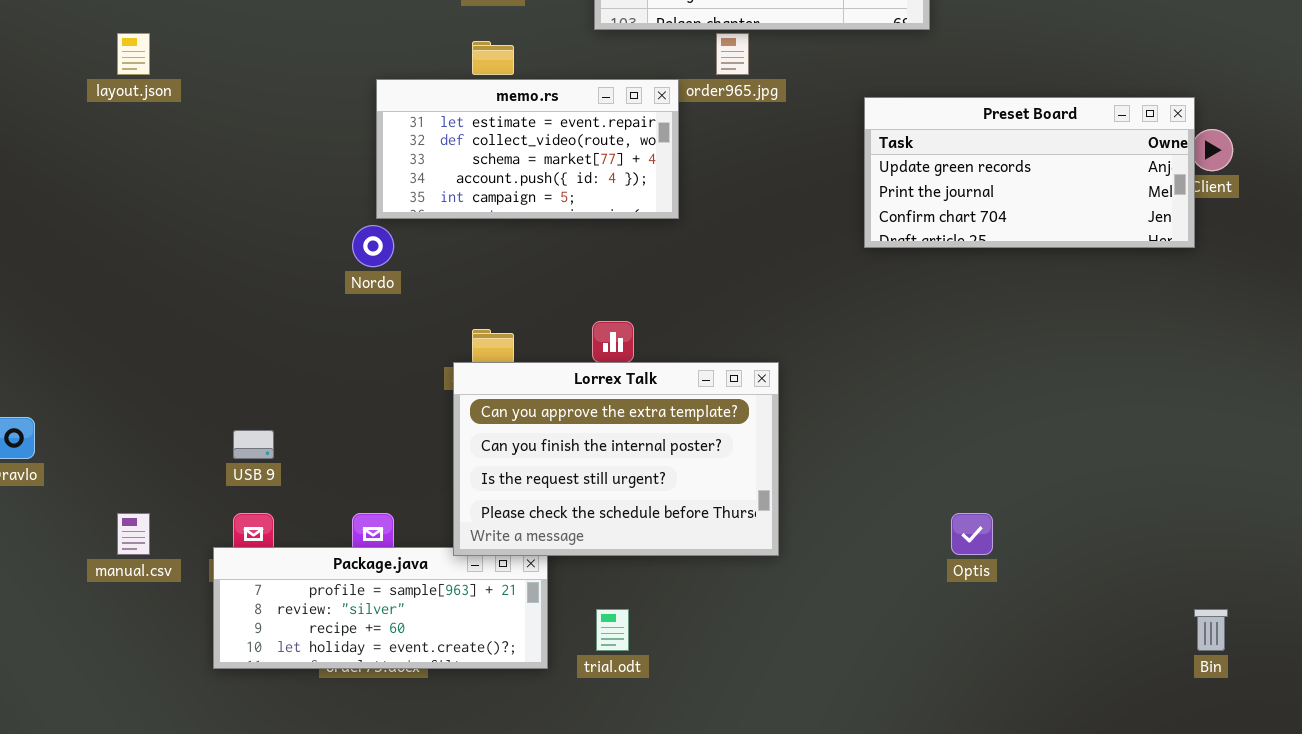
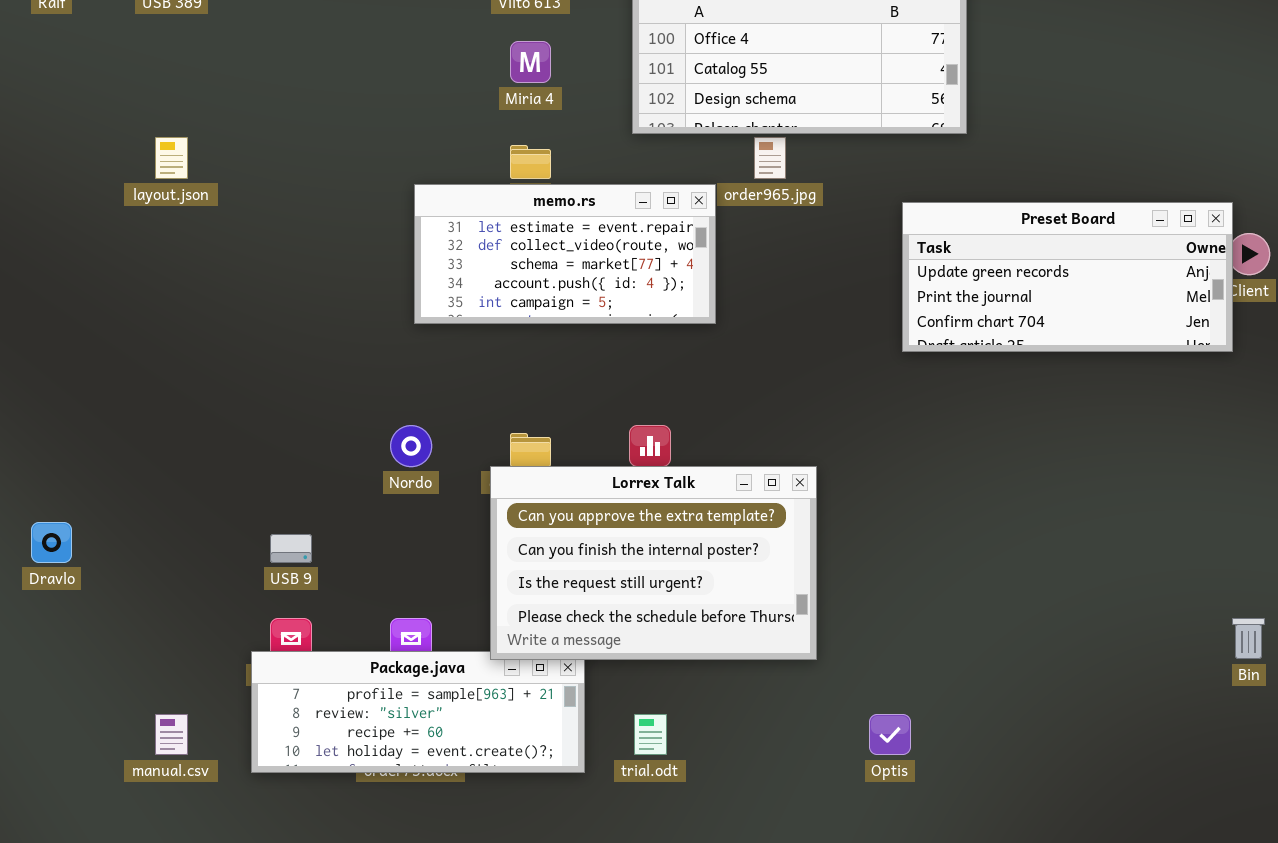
Nordo: [352,225,394,267] -> [390,425,432,467], moved
manual.csv: [117,513,150,555] -> [155,714,188,755], moved
Optis: [951,513,993,555] -> [869,714,911,755], moved
Bin: [1194,609,1228,651] -> [1232,618,1265,659], moved

